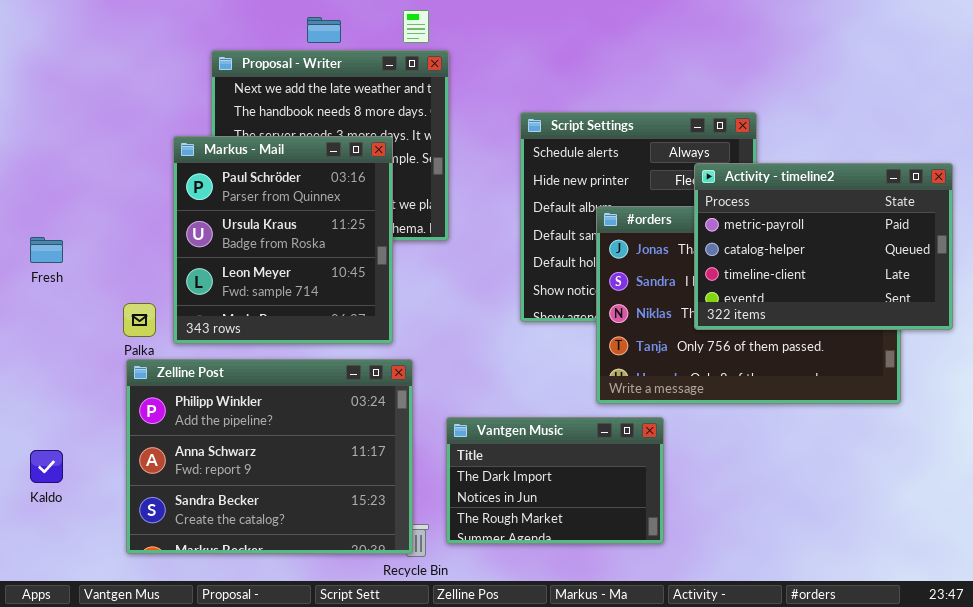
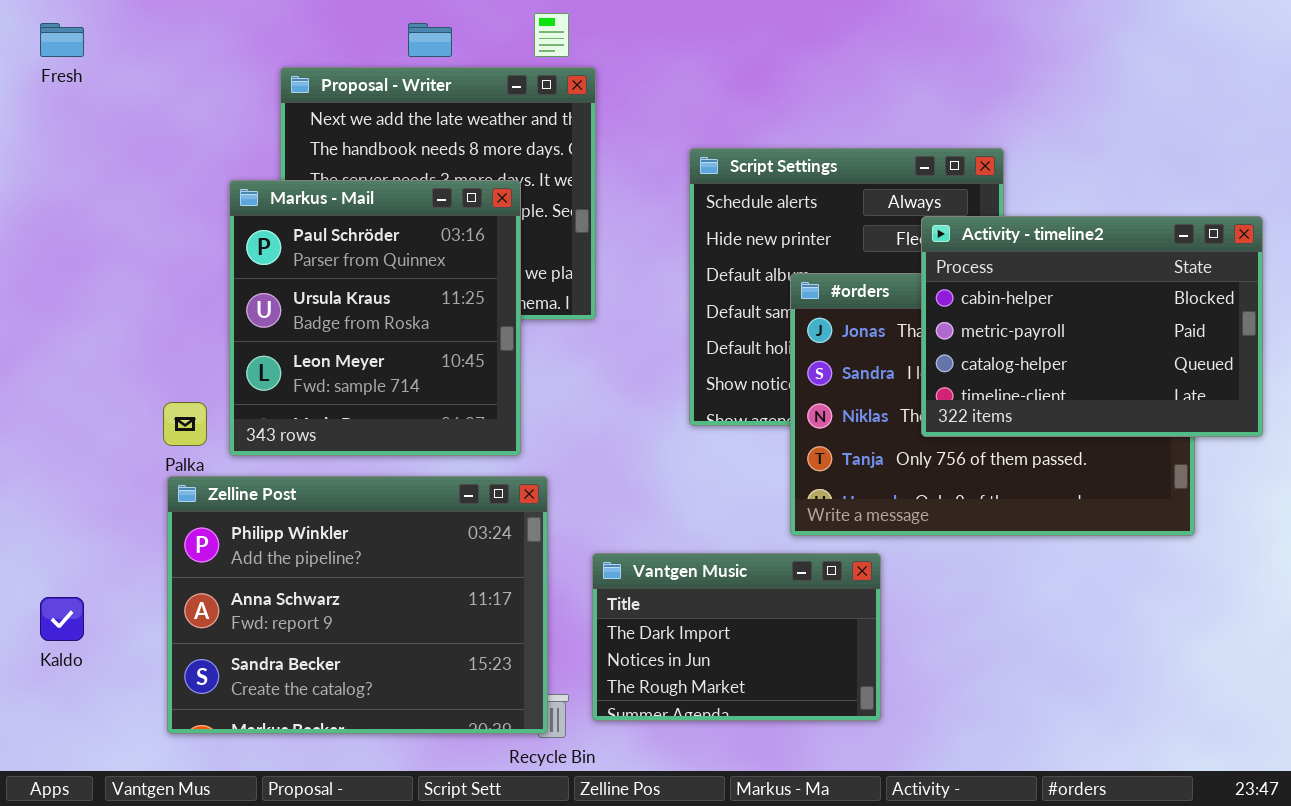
Activity - timeline2: [694,163,953,330] -> [921,216,1263,437], scrolled up 1 row
Fresh: [30,237,63,263] -> [40,23,84,57], moved

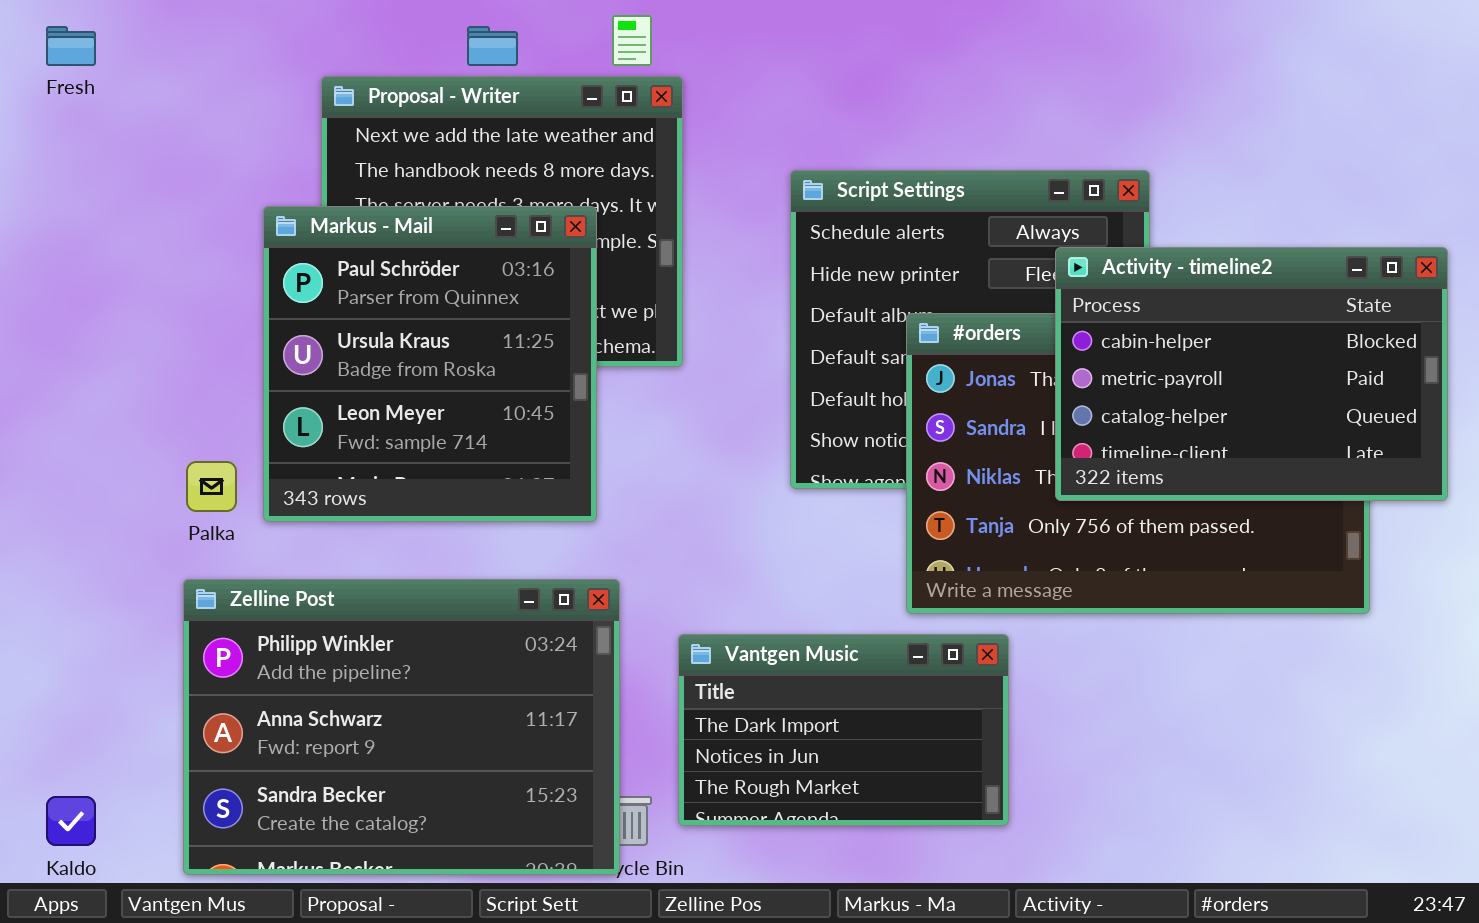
Zelline Post: [167,476,548,734] -> [183,579,620,875], moved
Kaldo: [40,597,84,641] -> [46,796,96,846], moved

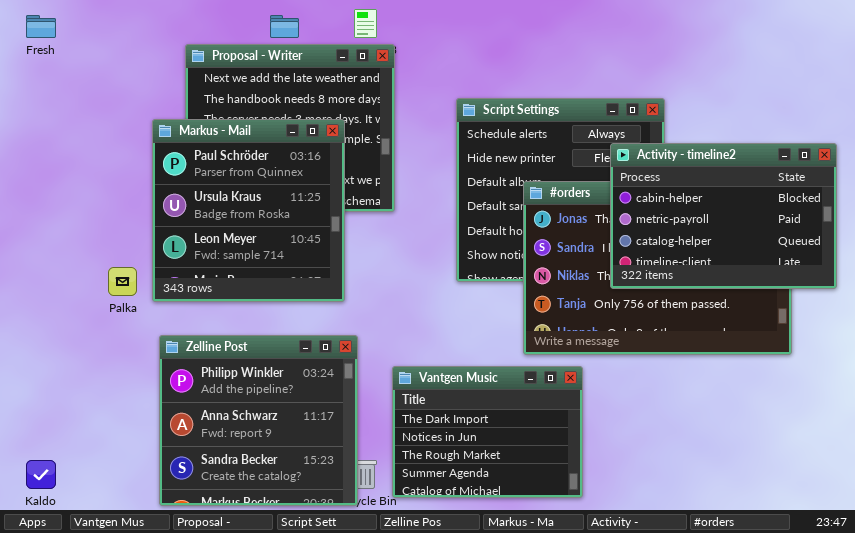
Zelline Post: [183,579,620,875] -> [159,335,358,506], resized
Vantgen Music: [678,634,1009,826] -> [392,366,583,498], resized

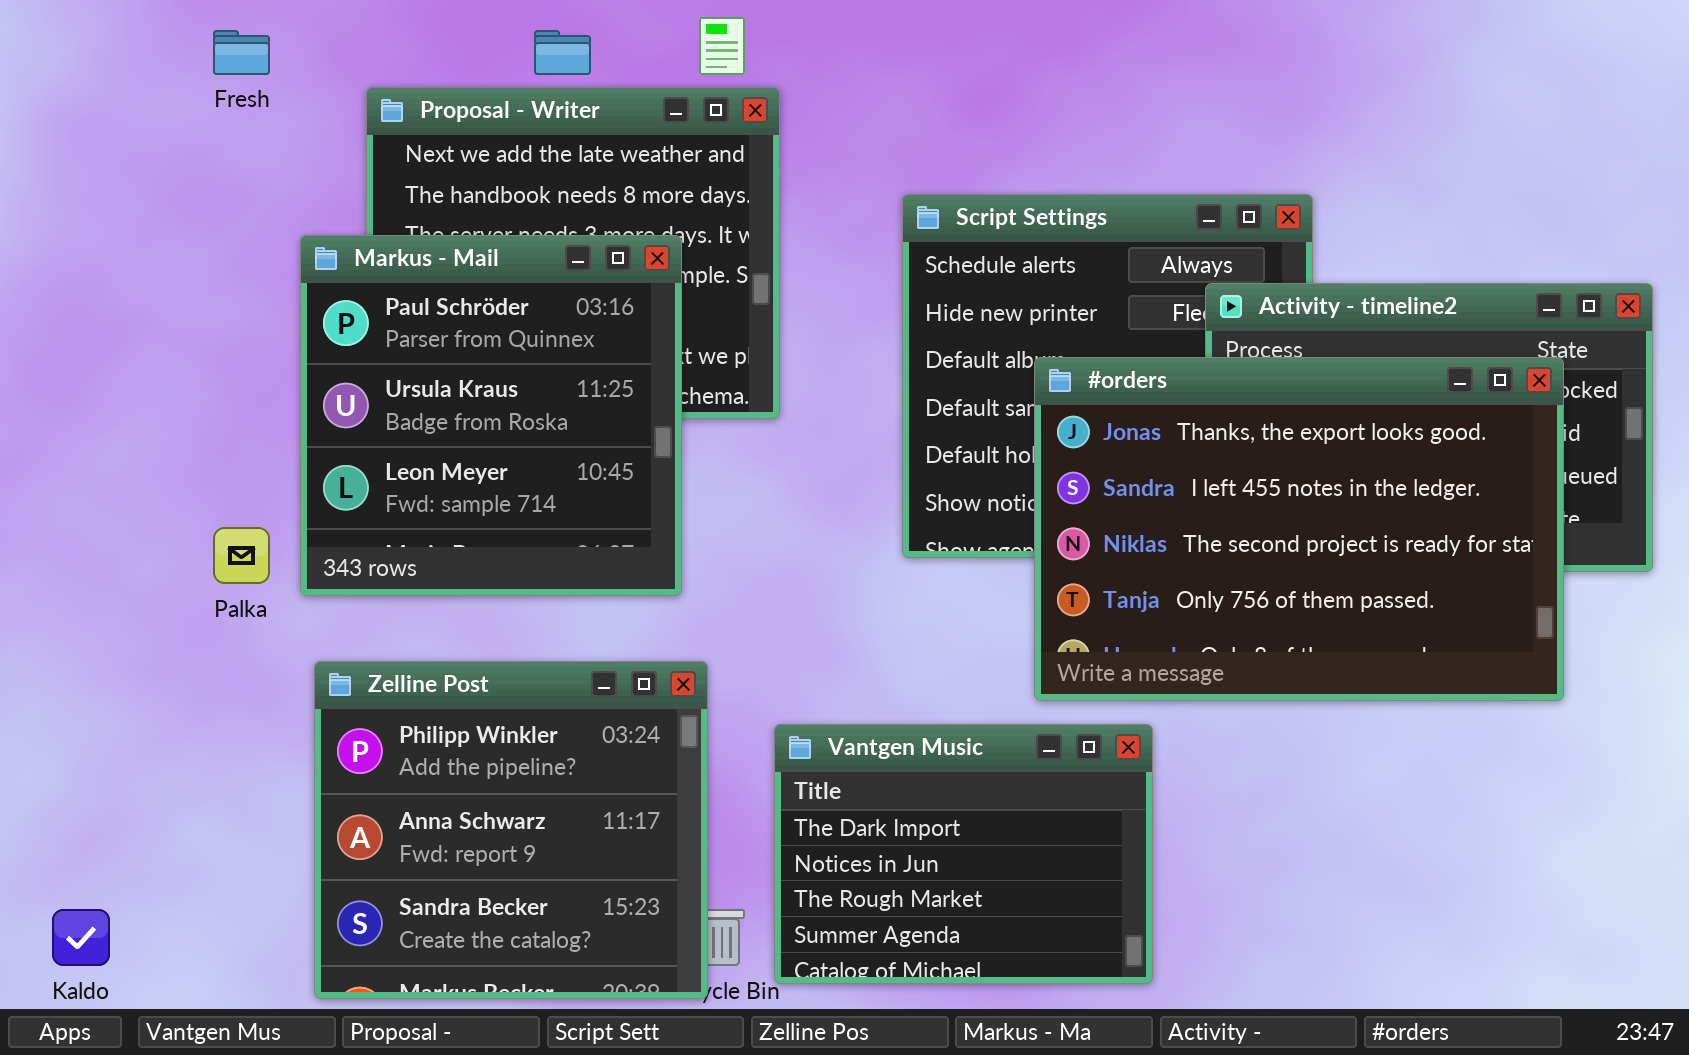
Fresh: [26,15,56,38] -> [213,30,270,75], moved
#orders: [523,181,792,355] -> [1034,357,1564,701], raised

